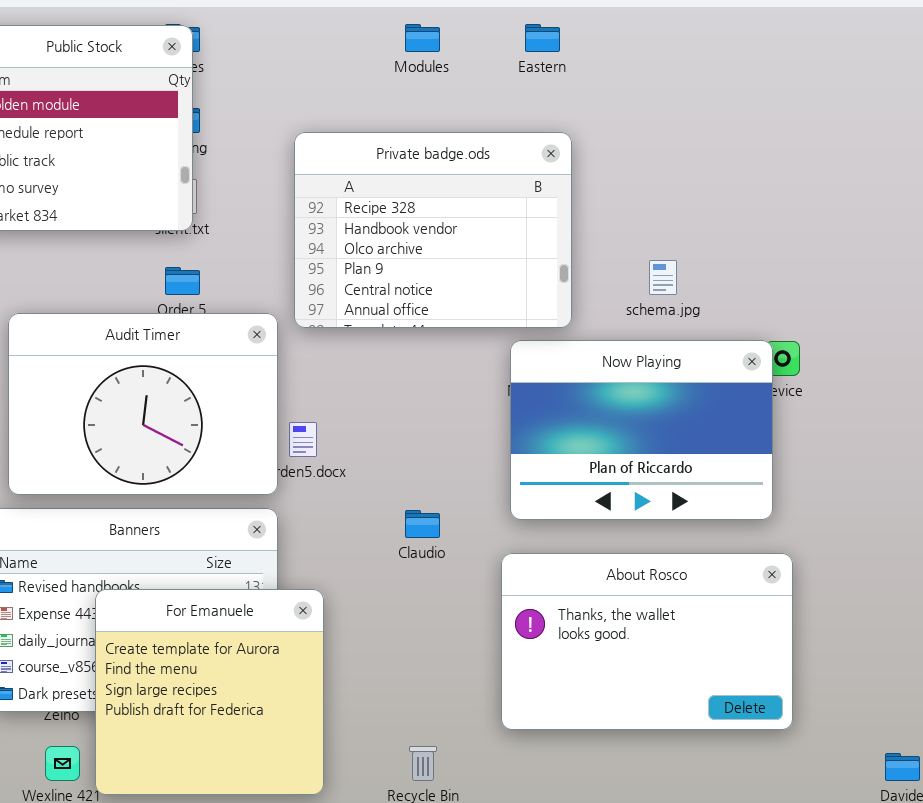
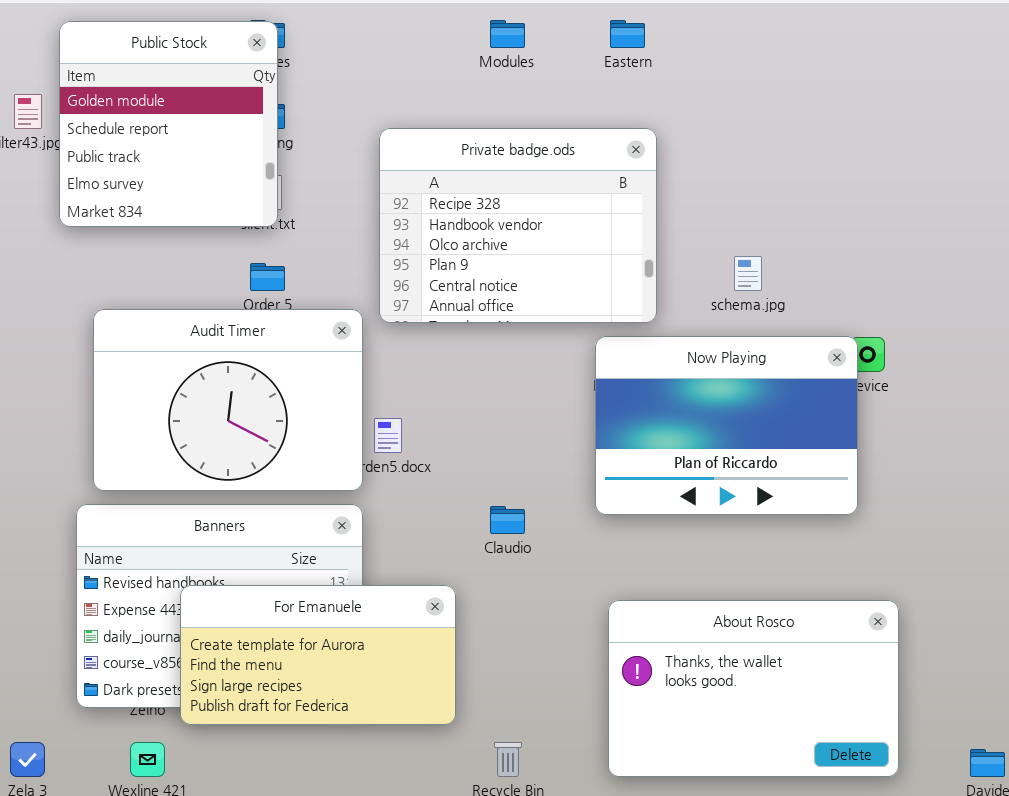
About Rosco: [501,553,793,730] -> [608,600,899,777], moved
For Emanuele: [95,589,324,795] -> [180,585,456,725], resized

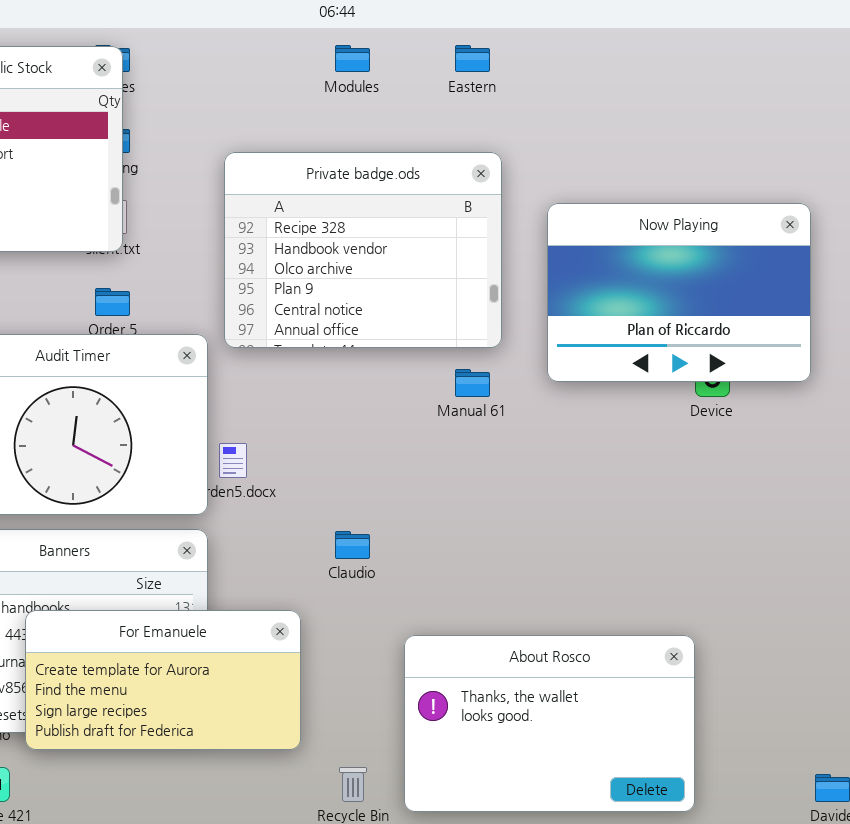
Now Playing: [595,336,858,515] -> [547,203,811,382], moved
About Rosco: [608,600,899,777] -> [404,635,695,812], moved

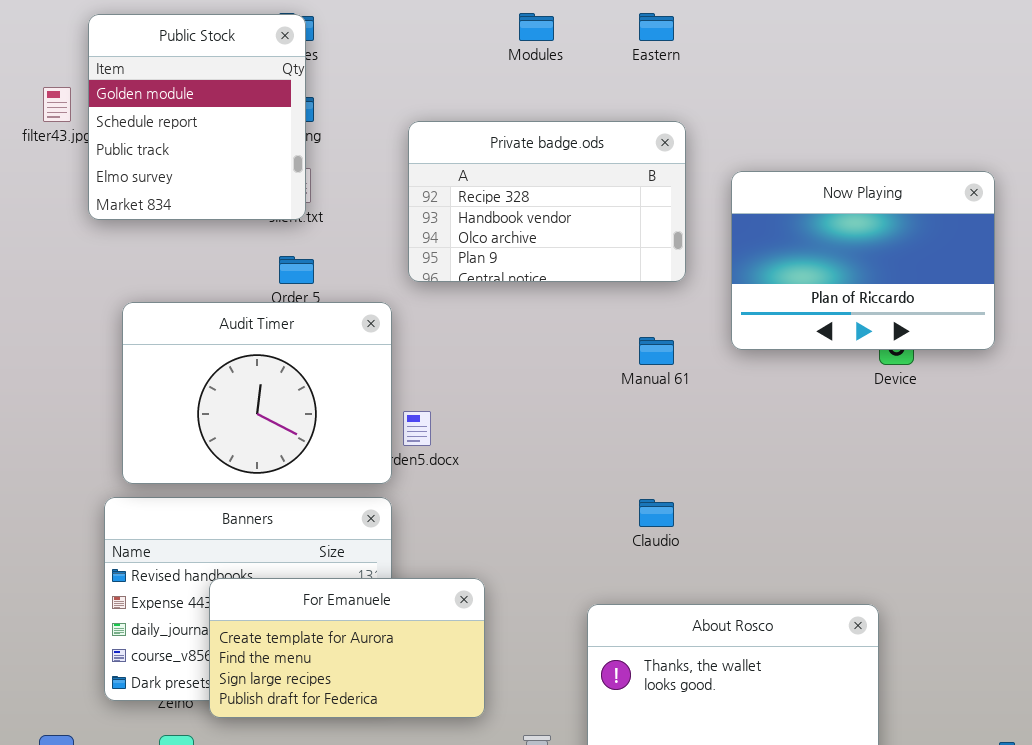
Private badge.ods: [224,152,502,348] -> [408,121,686,282], resized
Claudio: [335,531,370,559] -> [639,499,674,527], moved

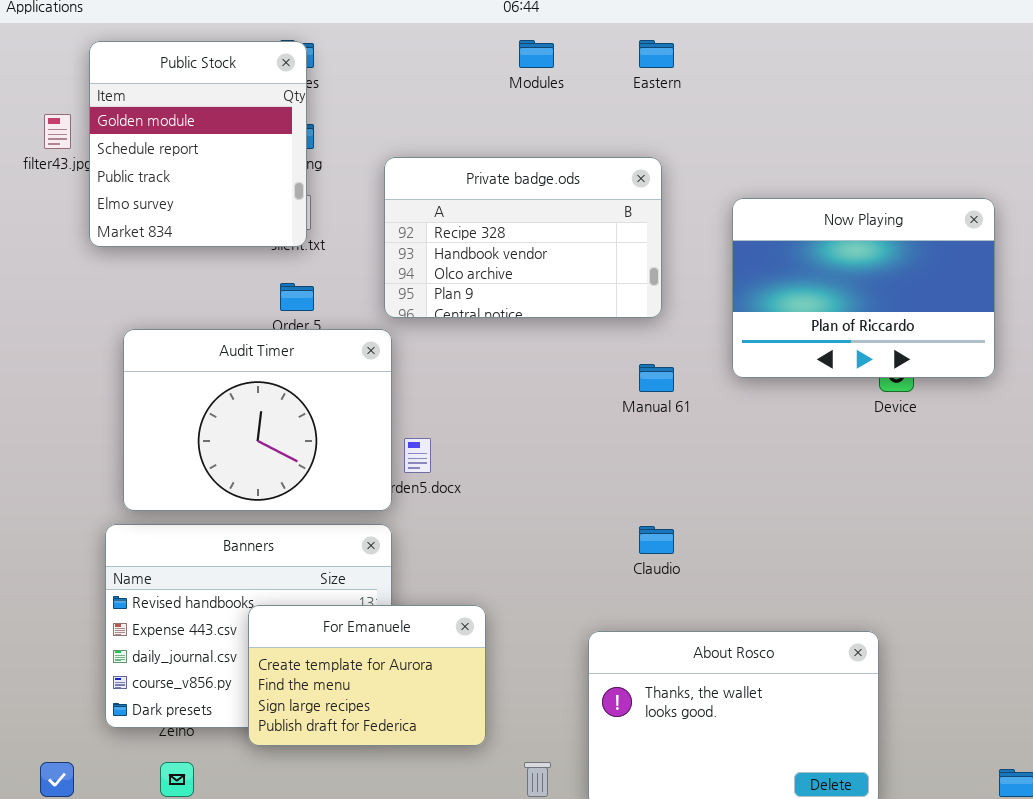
Private badge.ods: [408,121,686,282] -> [384,157,662,318], moved
For Emanuele: [209,578,485,718] -> [248,605,486,746], resized

